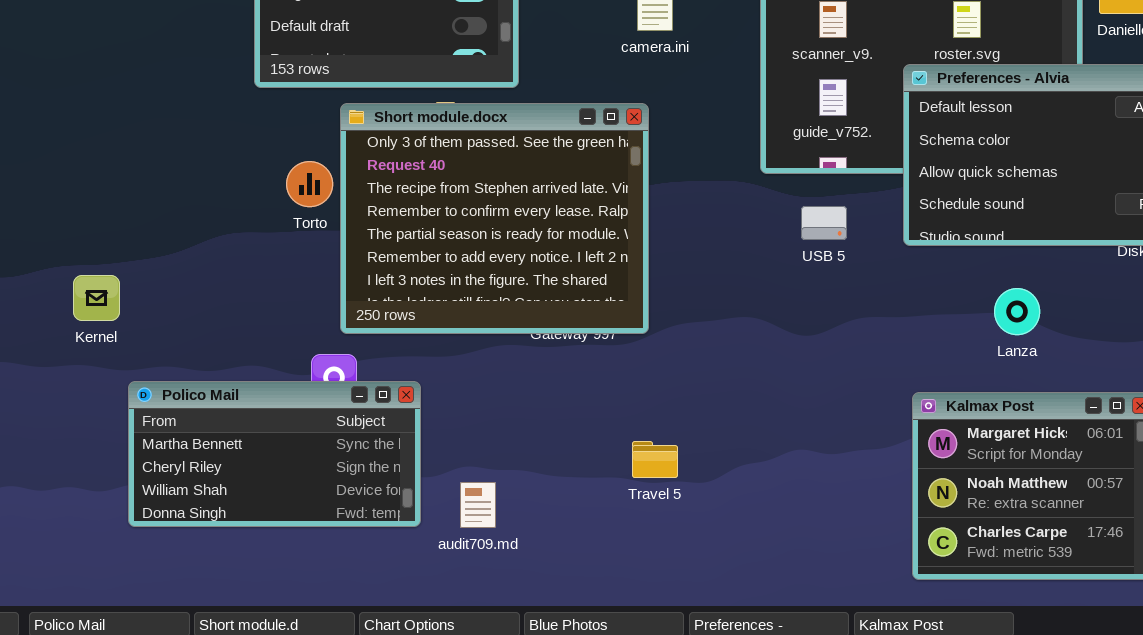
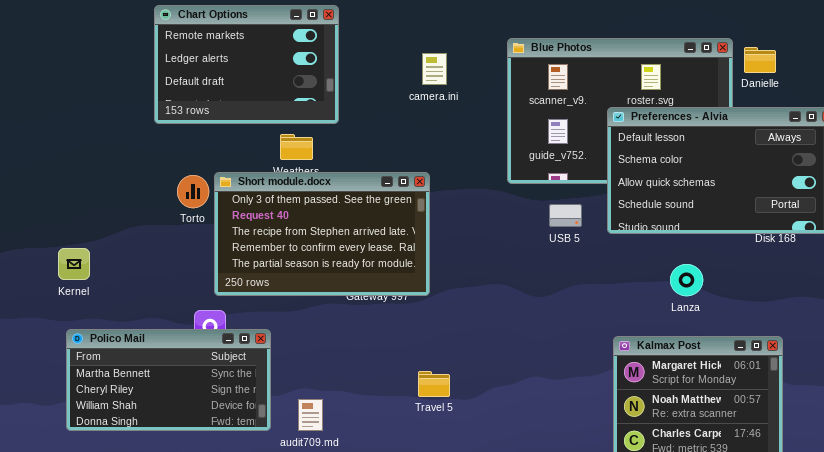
Short module.docx: [340,103,649,334] -> [214,172,430,296], resized
USB 5: [801,206,847,240] -> [549,204,582,227], moved
Kernel: [73,275,120,321] -> [58,248,90,280], moved

